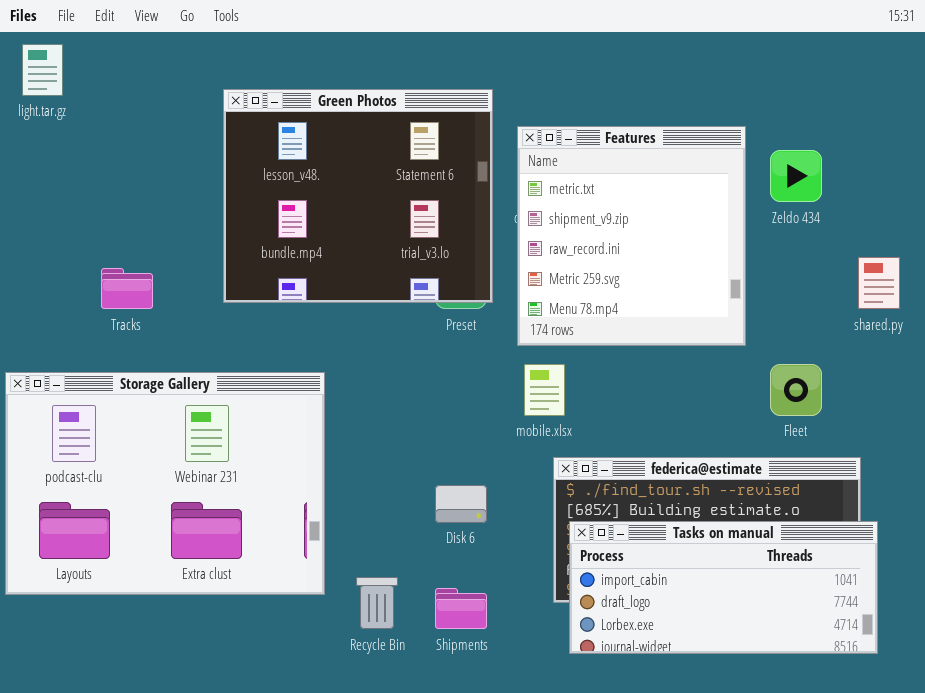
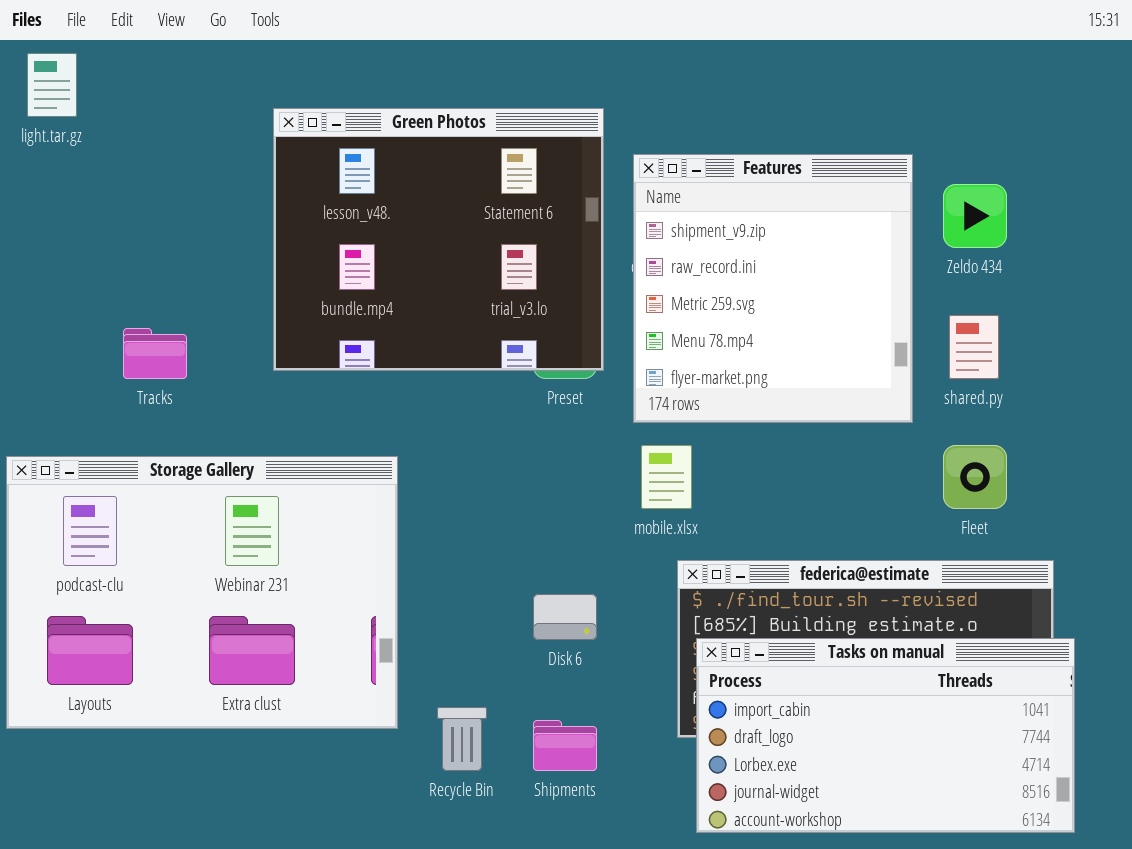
Features: [517,126,746,346] -> [633,154,913,423], scrolled down 1 row
shared.py: [858,257,900,309] -> [949,315,999,379], moved
Tasks on manual: [569,521,878,654] -> [696,638,1075,833], resized

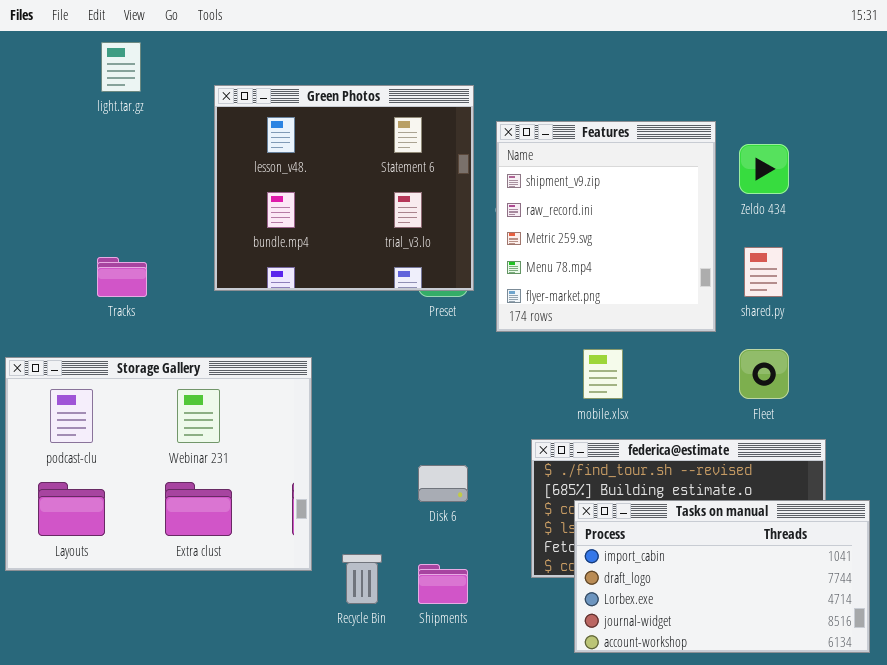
light.tar.gz: [27,53,77,117] -> [101,42,141,92], moved
mobile.xlsx: [641,445,692,509] -> [583,349,623,399], moved
Tasks on manual: [696,638,1075,833] -> [574,500,870,653], moved

